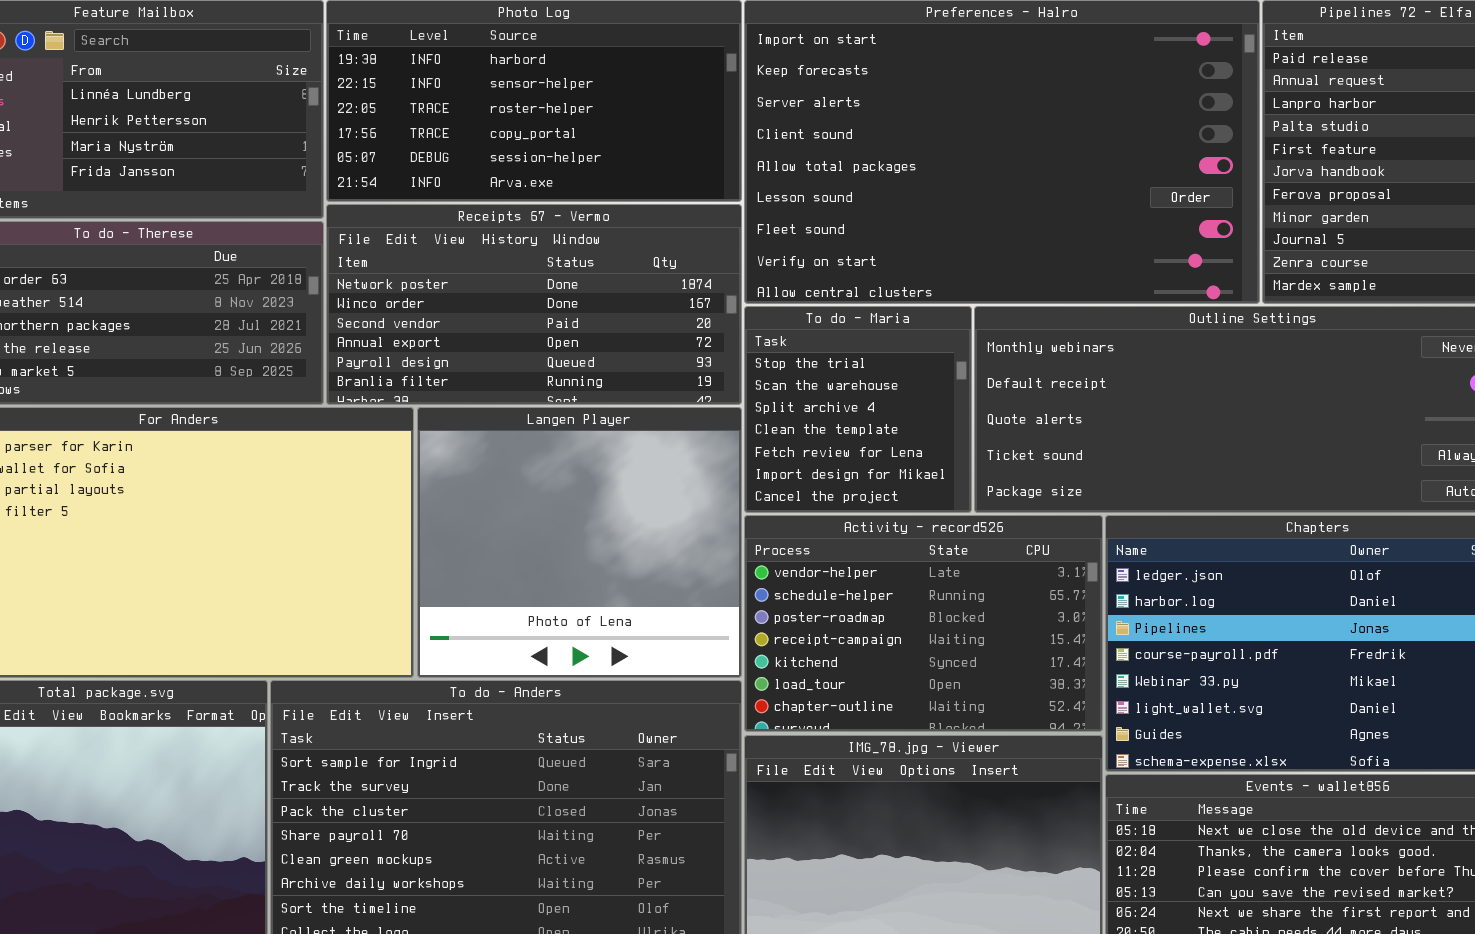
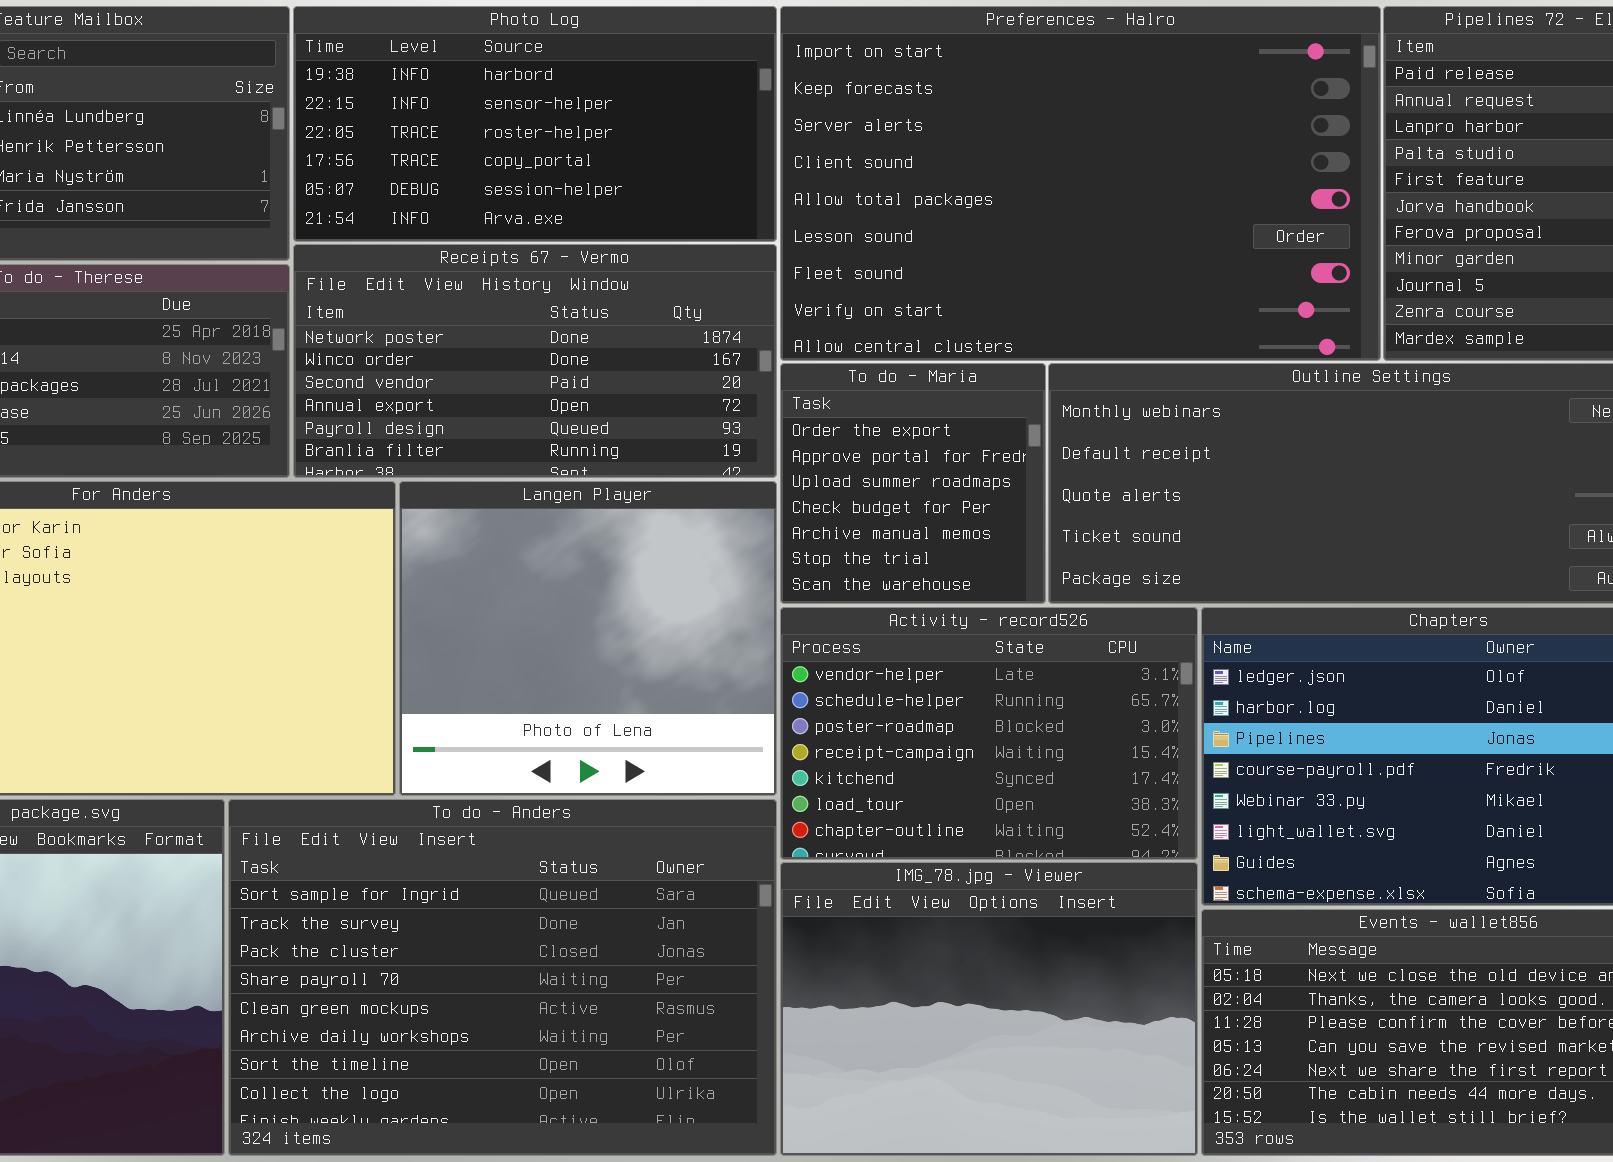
To do - Maria: [744,306,972,513] -> [780,363,1046,604], scrolled up 5 rows

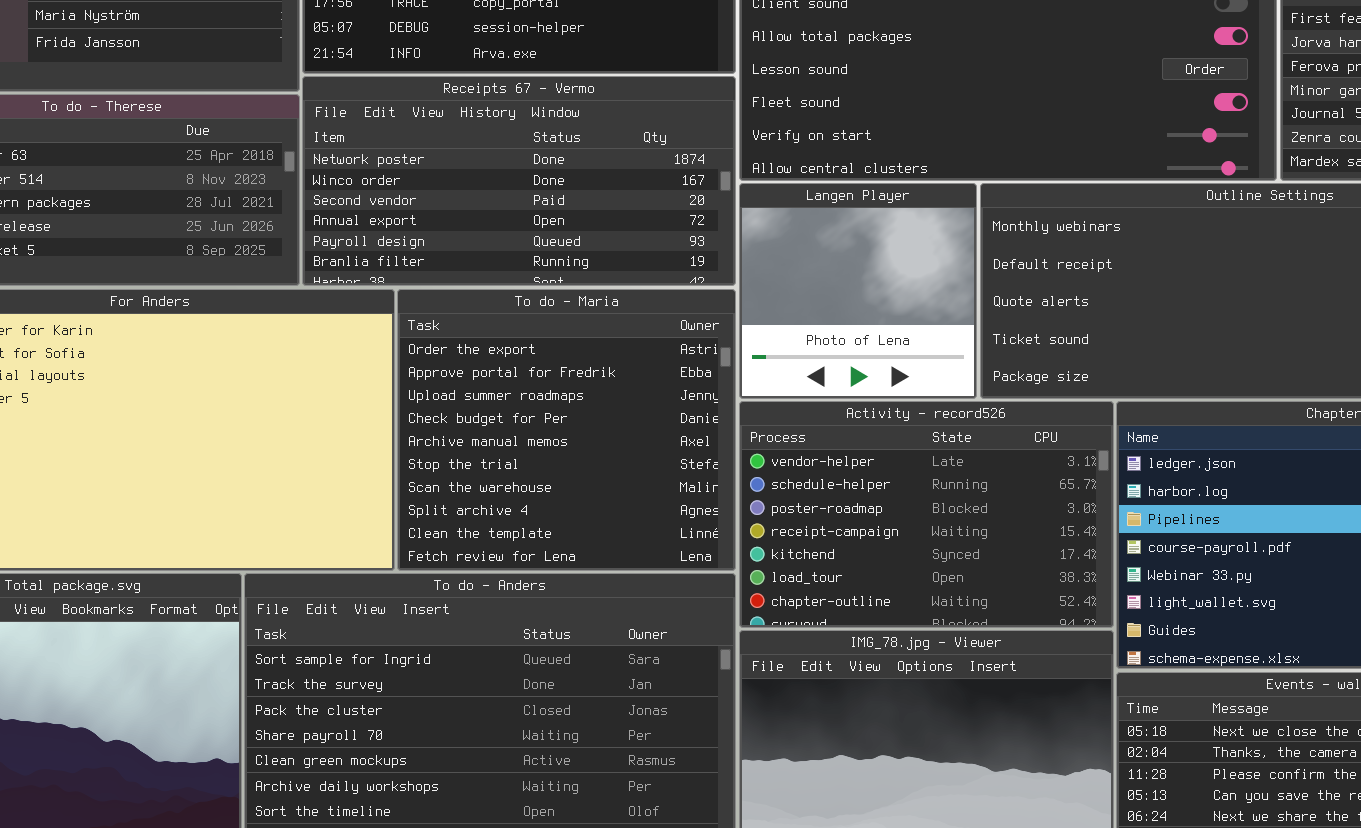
To do - Maria: [780,363,1046,604] -> [397,289,736,571], moved, resized
Langen Player: [399,481,777,796] -> [739,183,977,399], moved, resized

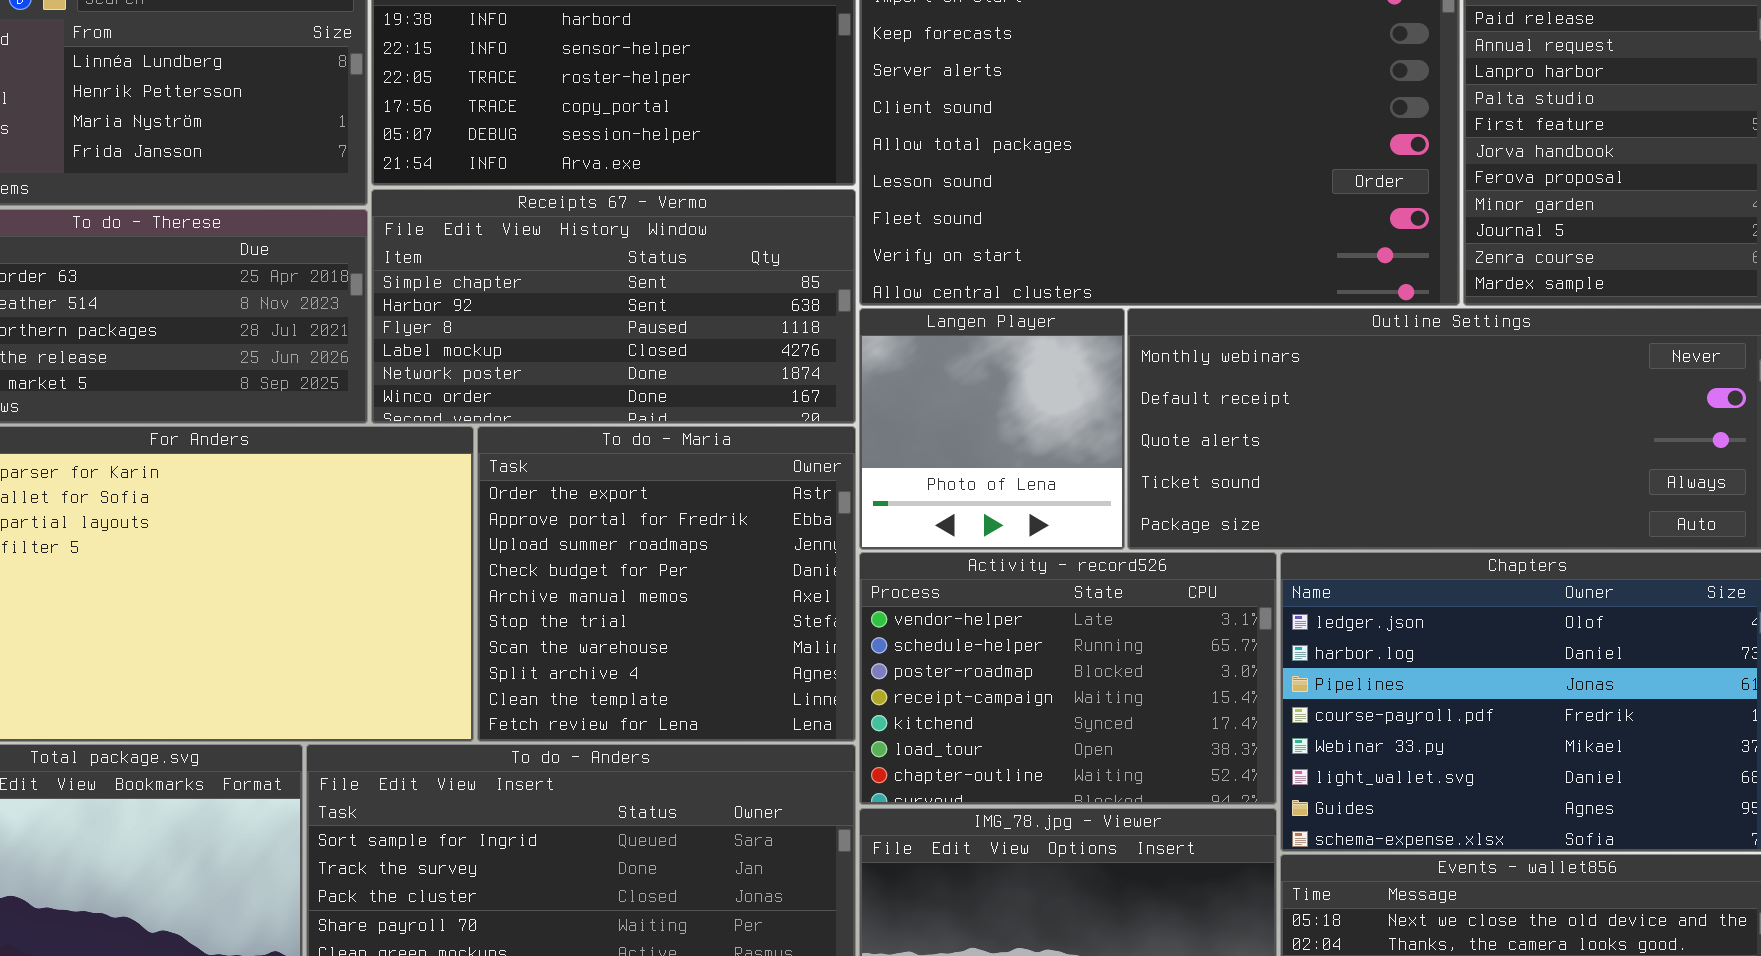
Receipts 67 - Vermo: [302,76,736,286] -> [371,189,856,424], scrolled up 4 rows

